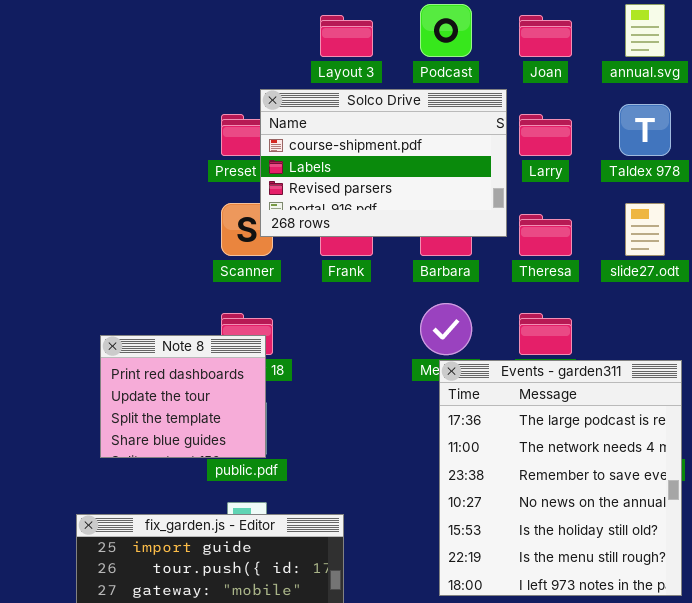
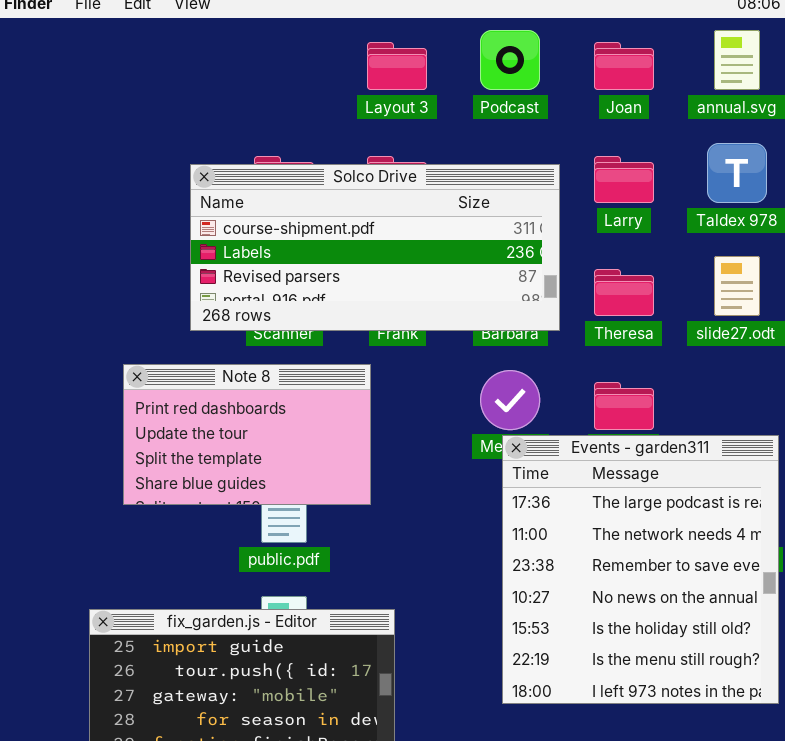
Solco Drive: [260,89,507,237] -> [190,164,560,331], moved, resized
Note 8: [100,335,266,458] -> [123,364,371,505], moved, resized

